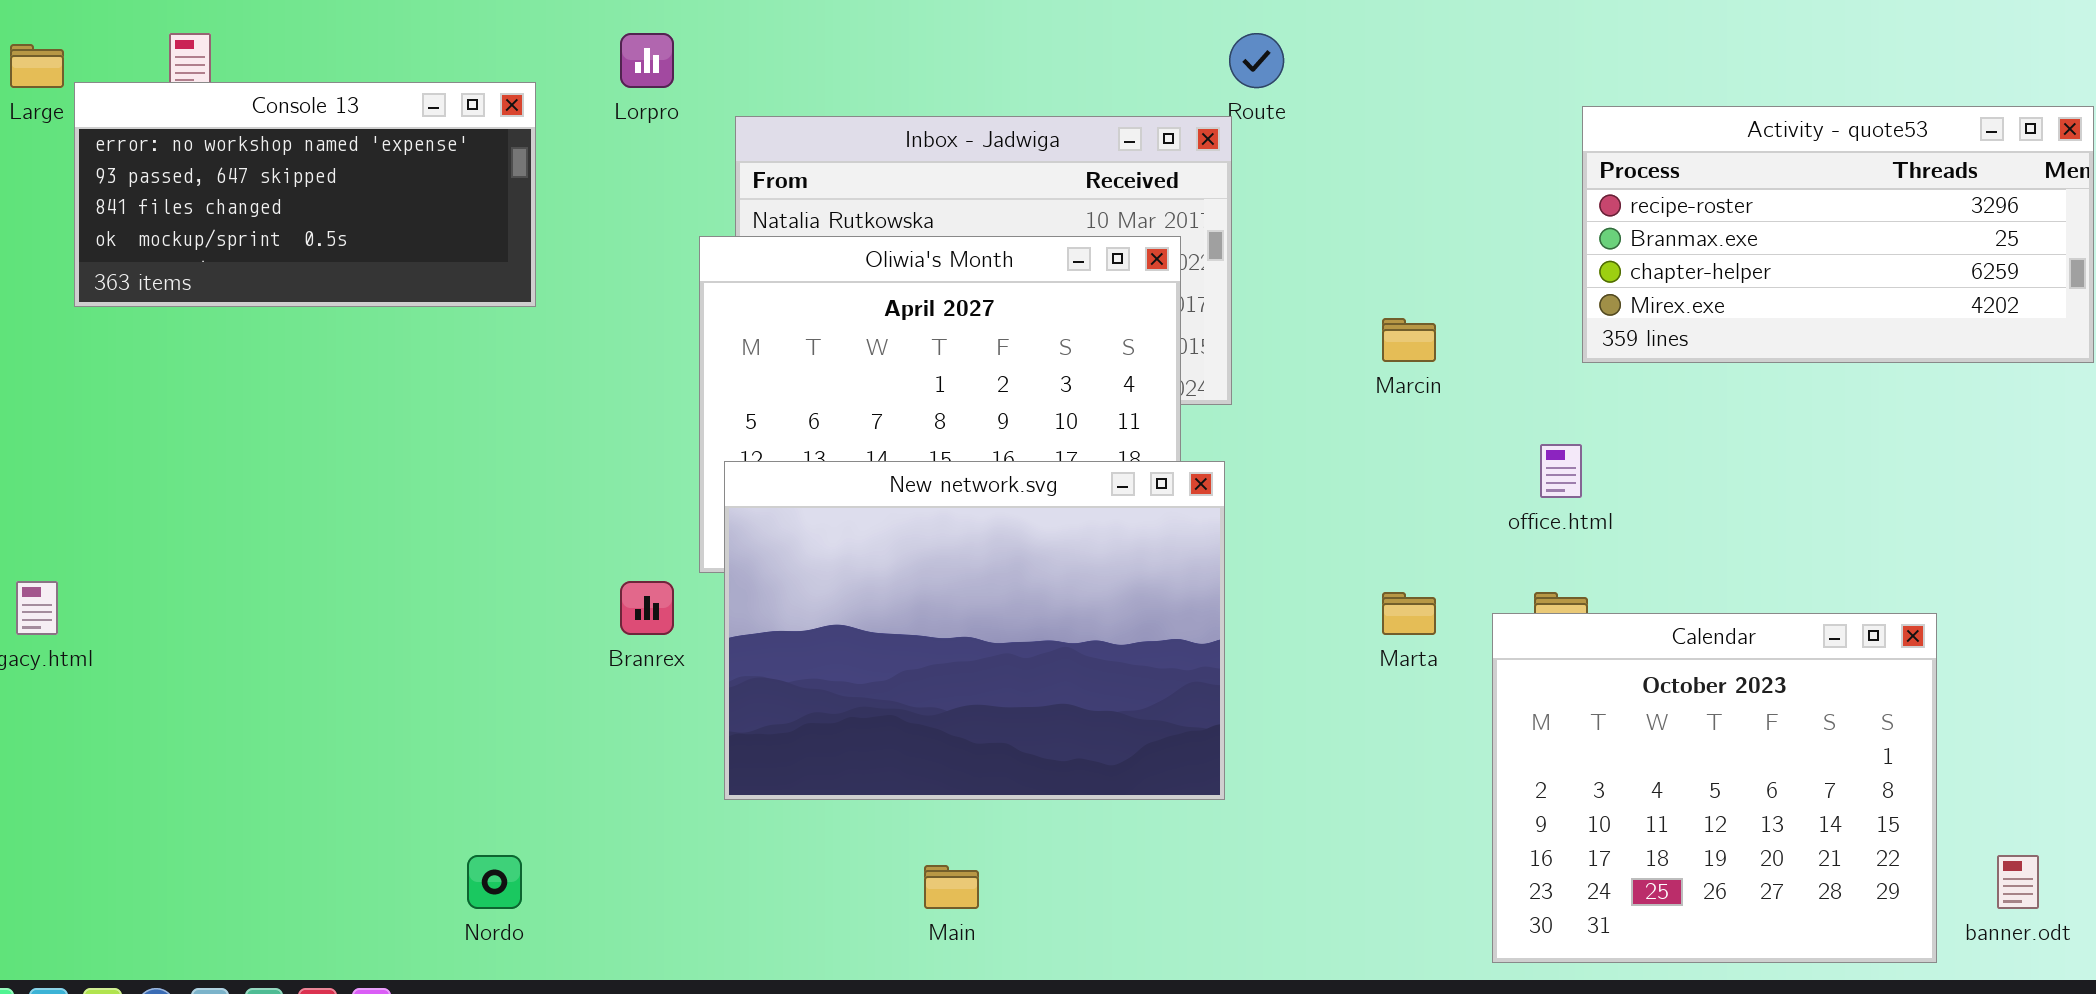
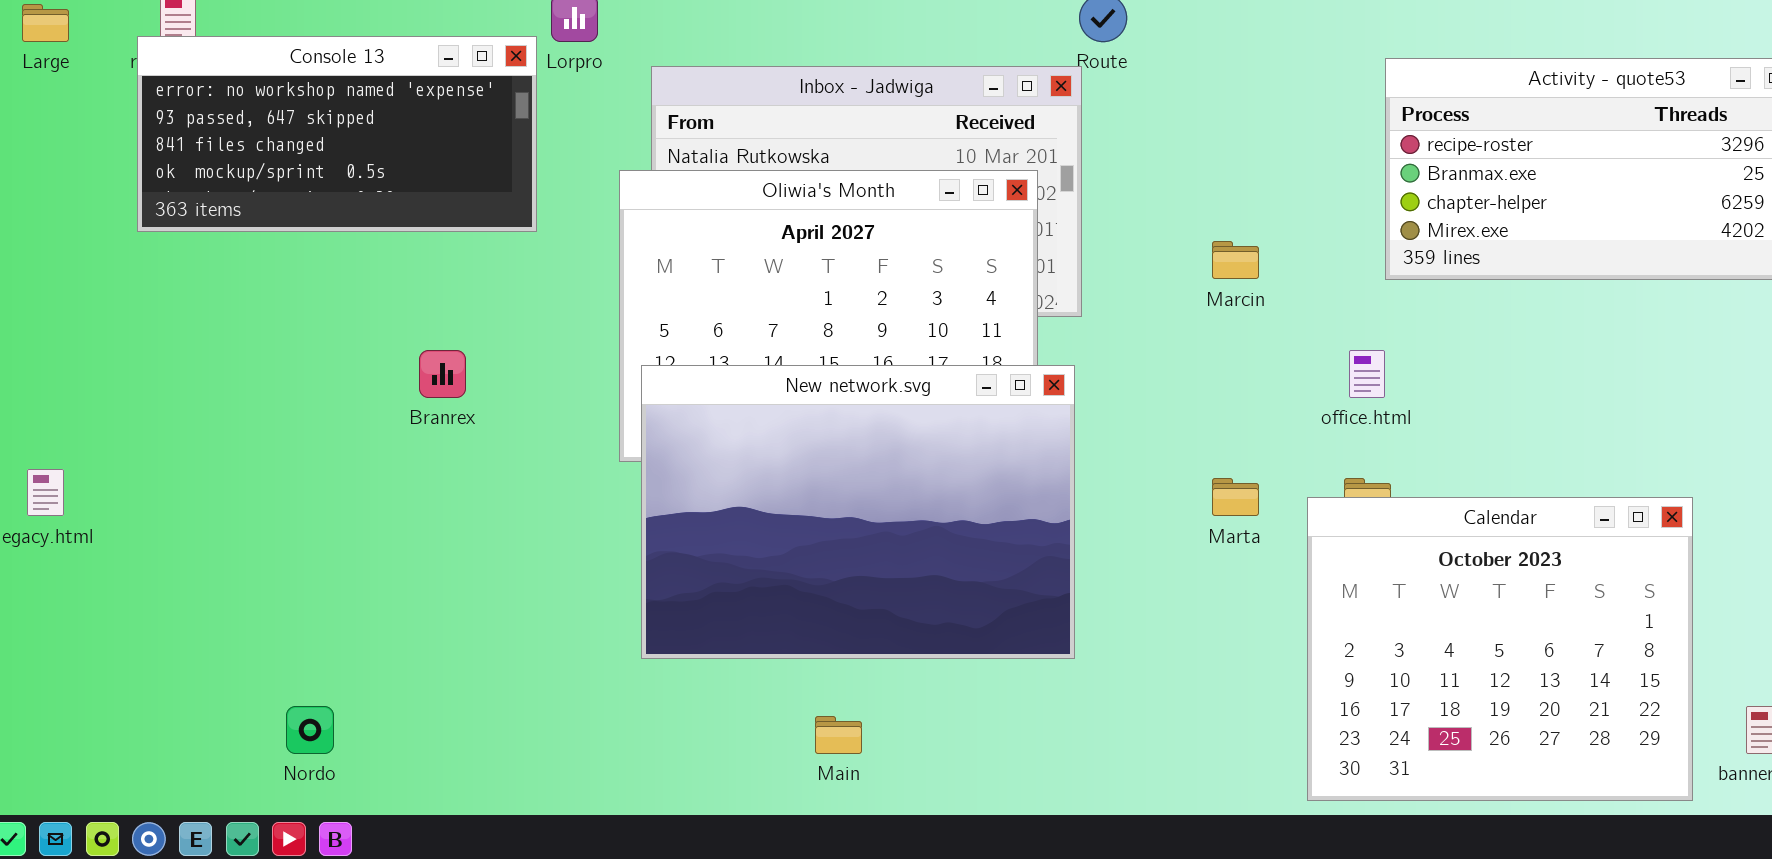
Console 13: [74,82,536,307] -> [137,36,537,232], moved
Branrex: [620,581,674,635] -> [419,350,466,398], moved
Nordo: [467,855,522,909] -> [286,706,334,754], moved

